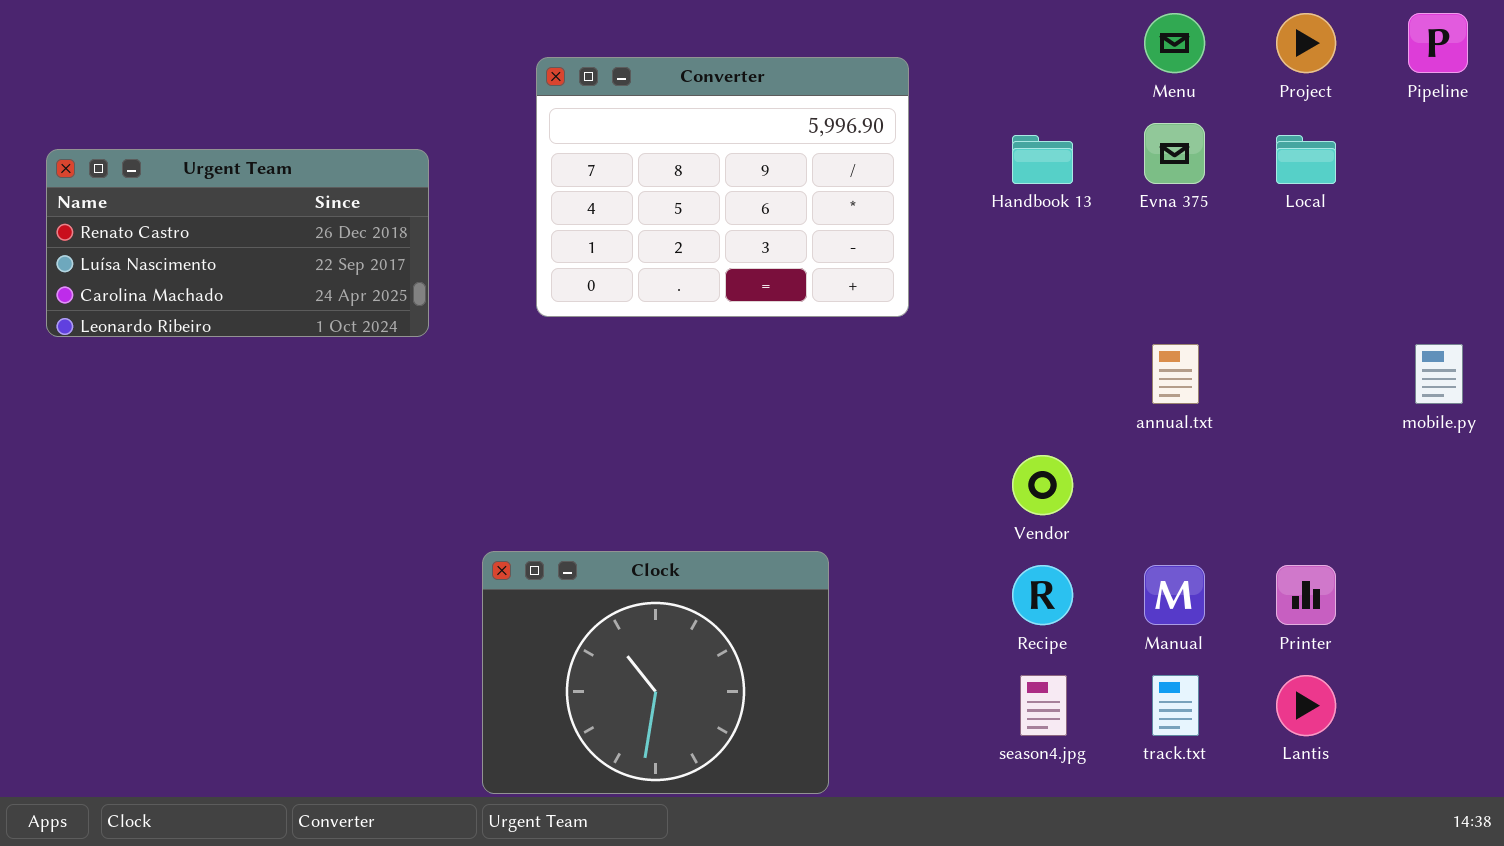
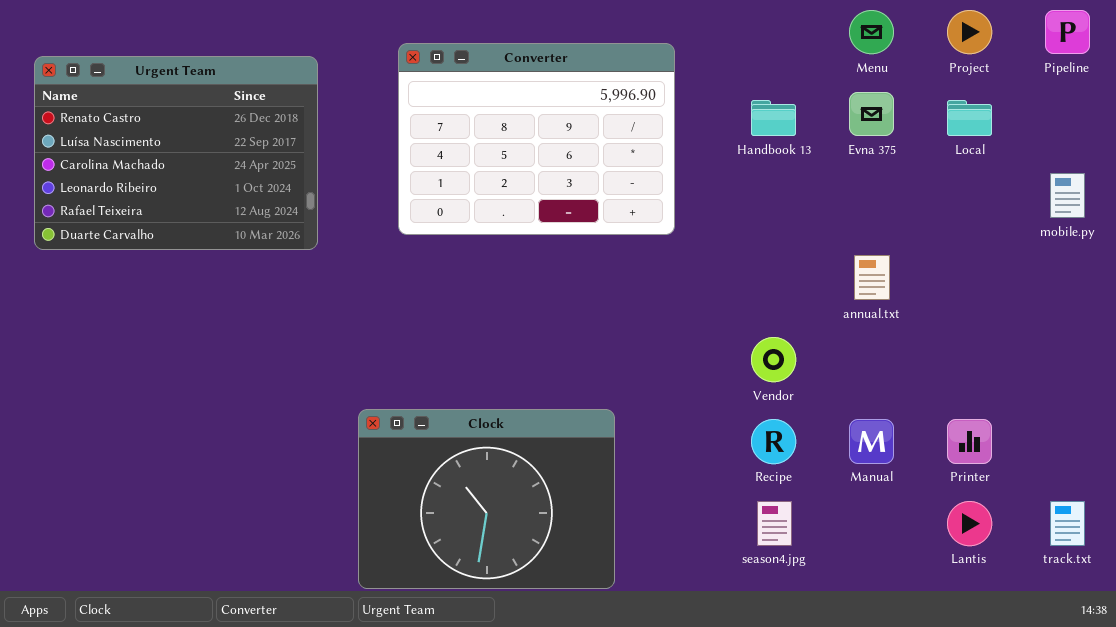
Urgent Team: [46,149,429,337] -> [34,56,318,250], resized
mobile.py: [1415,344,1463,404] -> [1050,173,1085,218], moved
track.txt: [1152,675,1199,736] -> [1050,501,1085,546], moved

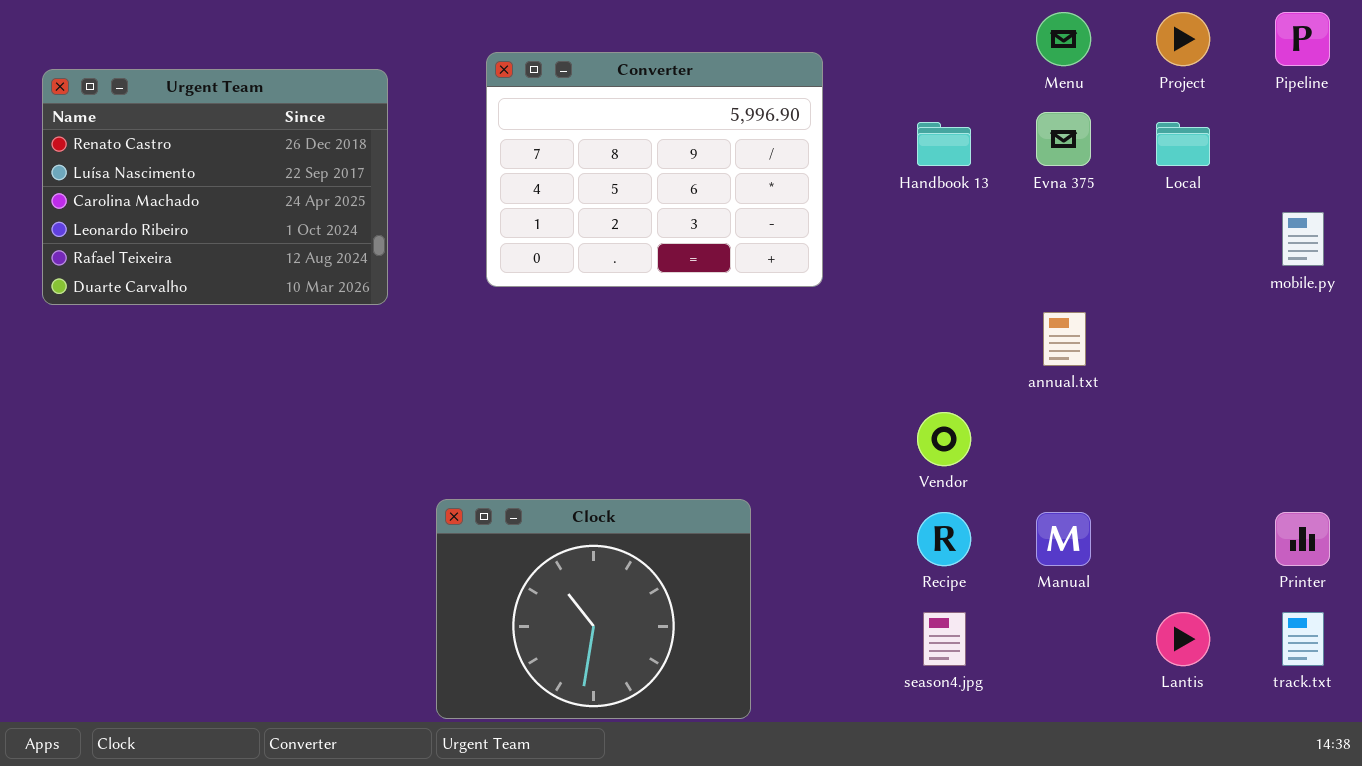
Printer: [947,419,992,464] -> [1275,512,1330,566], moved

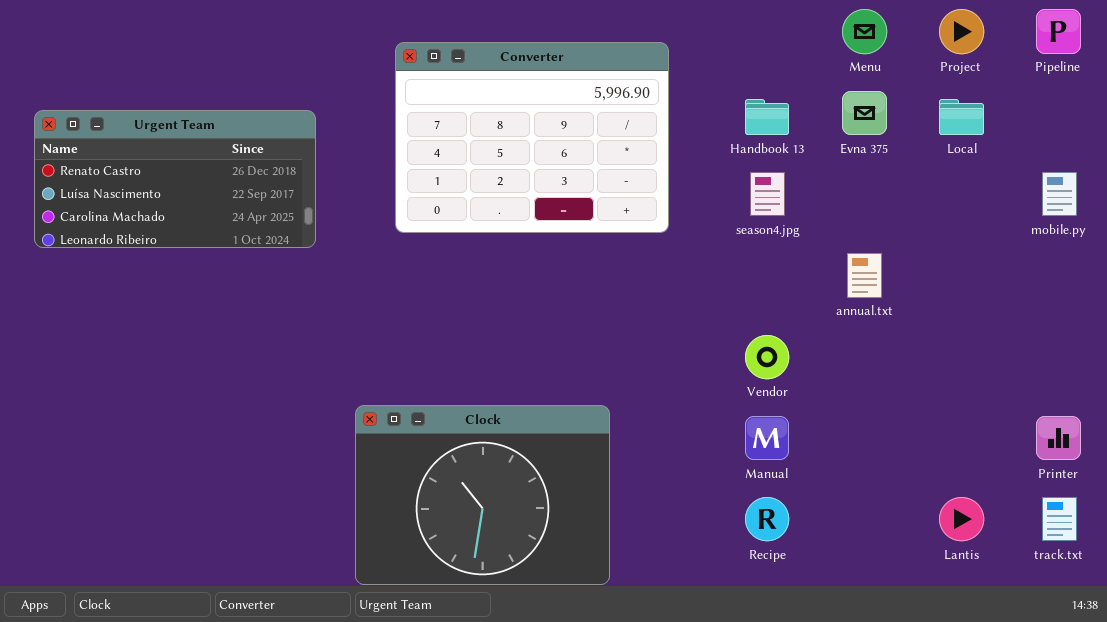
Urgent Team: [42,69,388,305] -> [34,110,316,248], resized
Recipe: [917,512,971,566] -> [745,497,789,541], moved
Manual: [1036,512,1091,566] -> [745,416,789,460], moved
season4.jpg: [923,612,966,666] -> [750,172,785,216], moved

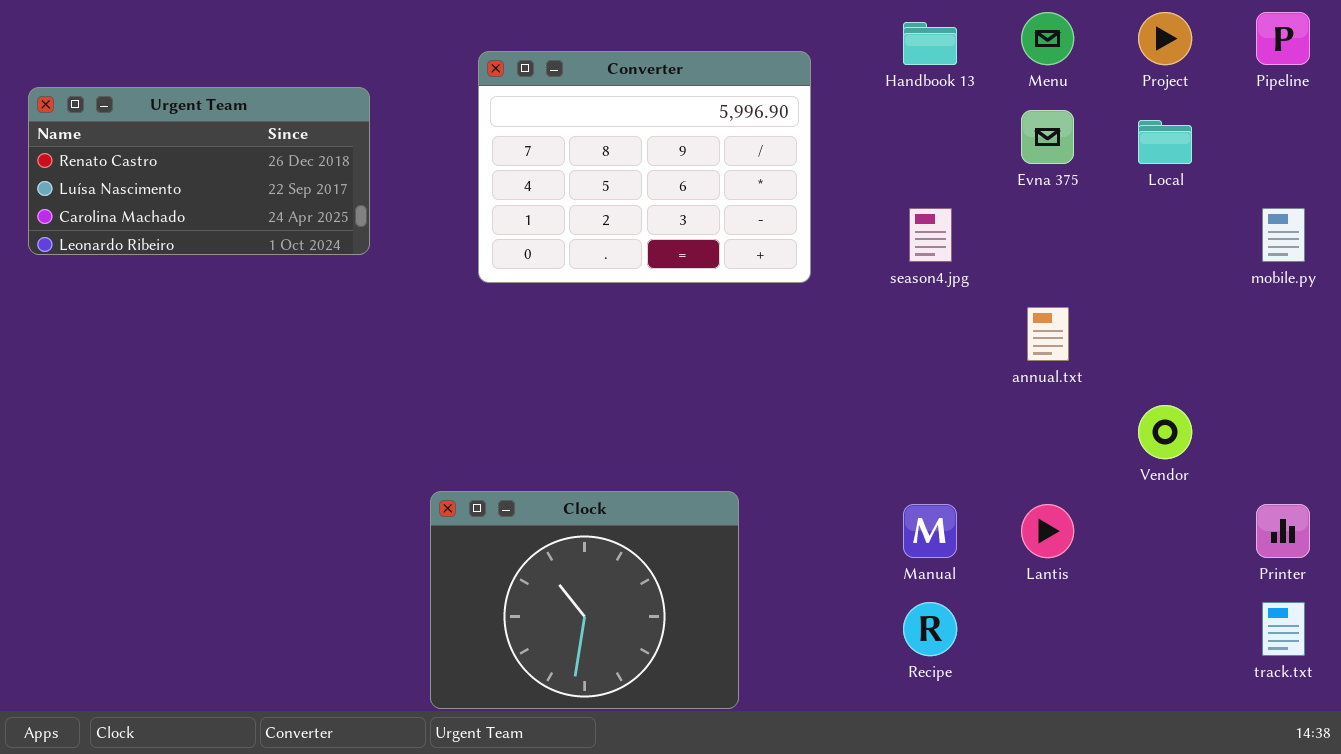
Handbook 13: [745,99,789,135] -> [903,22,957,65], moved
Urgent Team: [34,110,316,248] -> [28,87,370,255], moved
Vendor: [745,335,789,379] -> [1138,405,1192,459], moved
Lantis: [939,497,984,541] -> [1021,504,1074,558], moved

